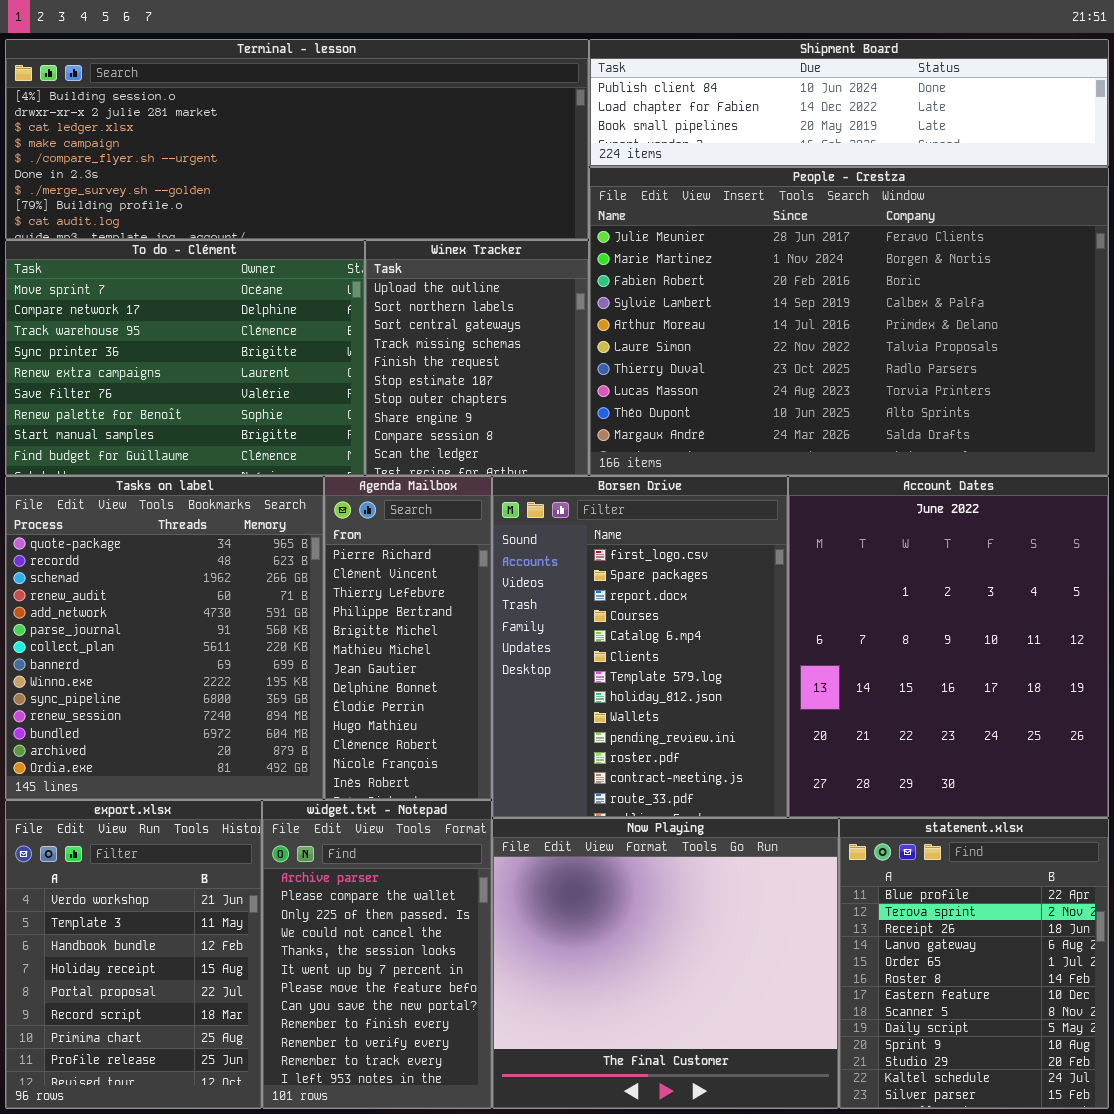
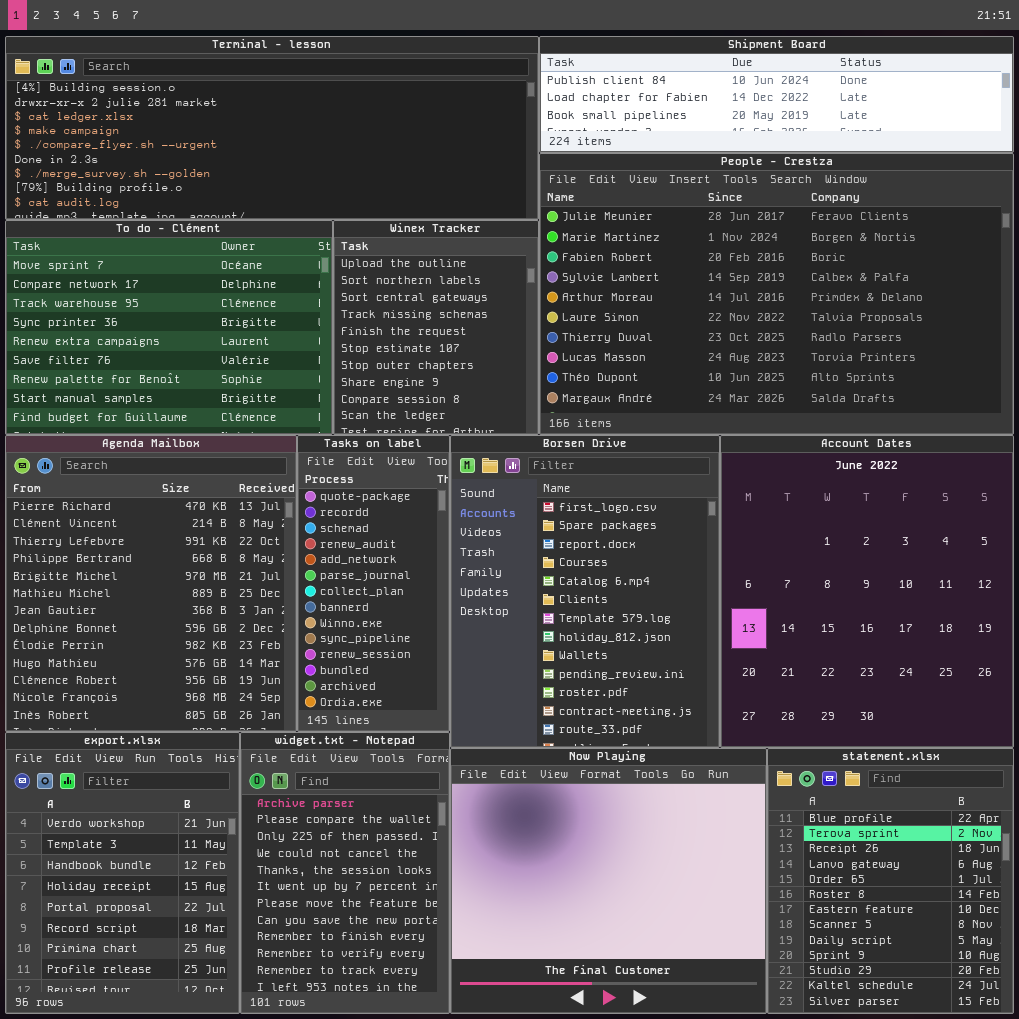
Tasks on label: [5,476,324,800] -> [297,435,450,732], moved, resized
Agenda Mailbox: [324,476,492,800] -> [5,435,297,732], moved, resized

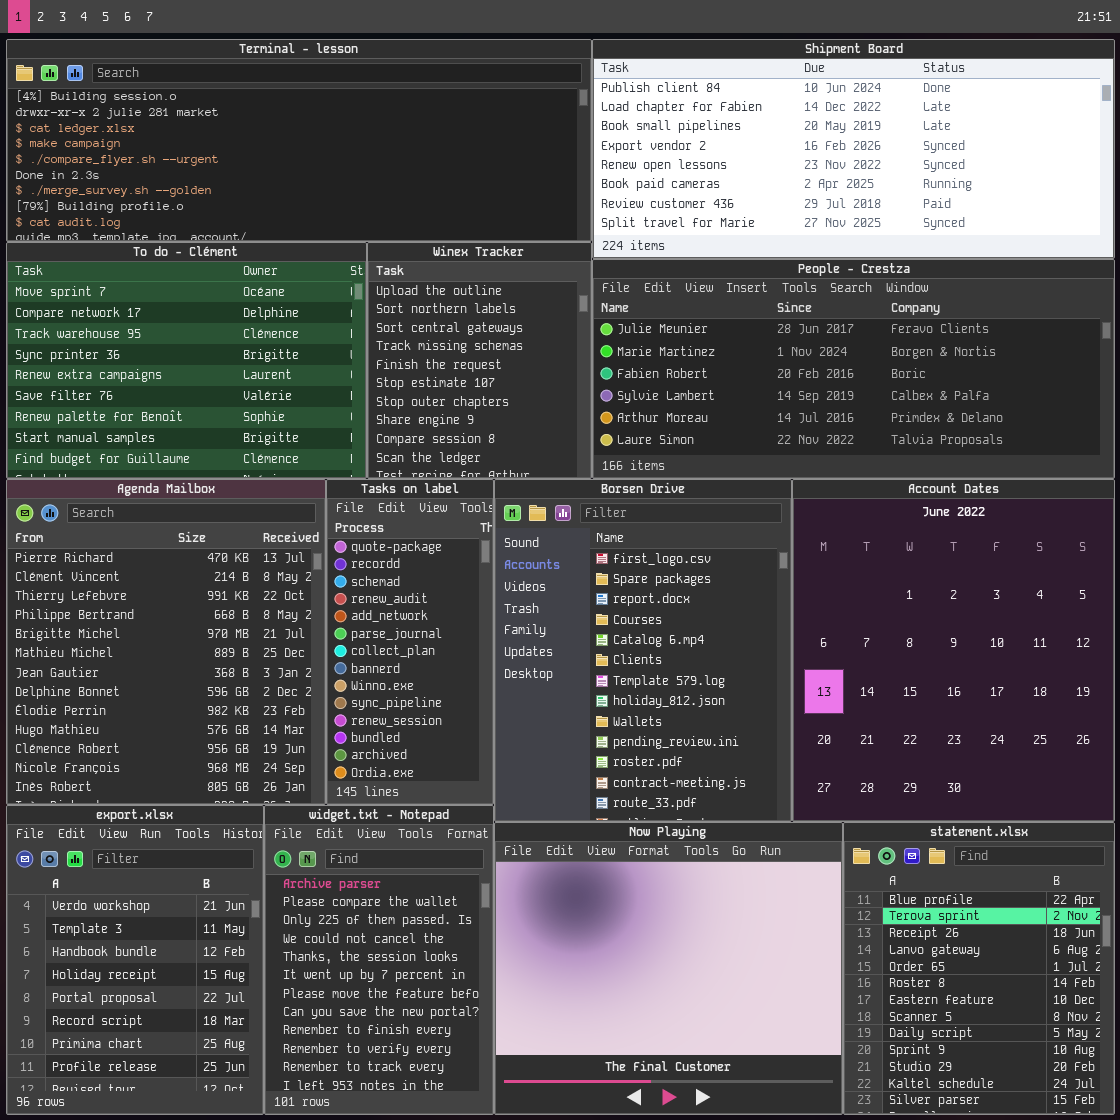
Shipment Board: [539,36,1014,153] -> [592,39,1115,259], resized
People - Crestza: [539,153,1014,435] -> [592,259,1115,479], resized

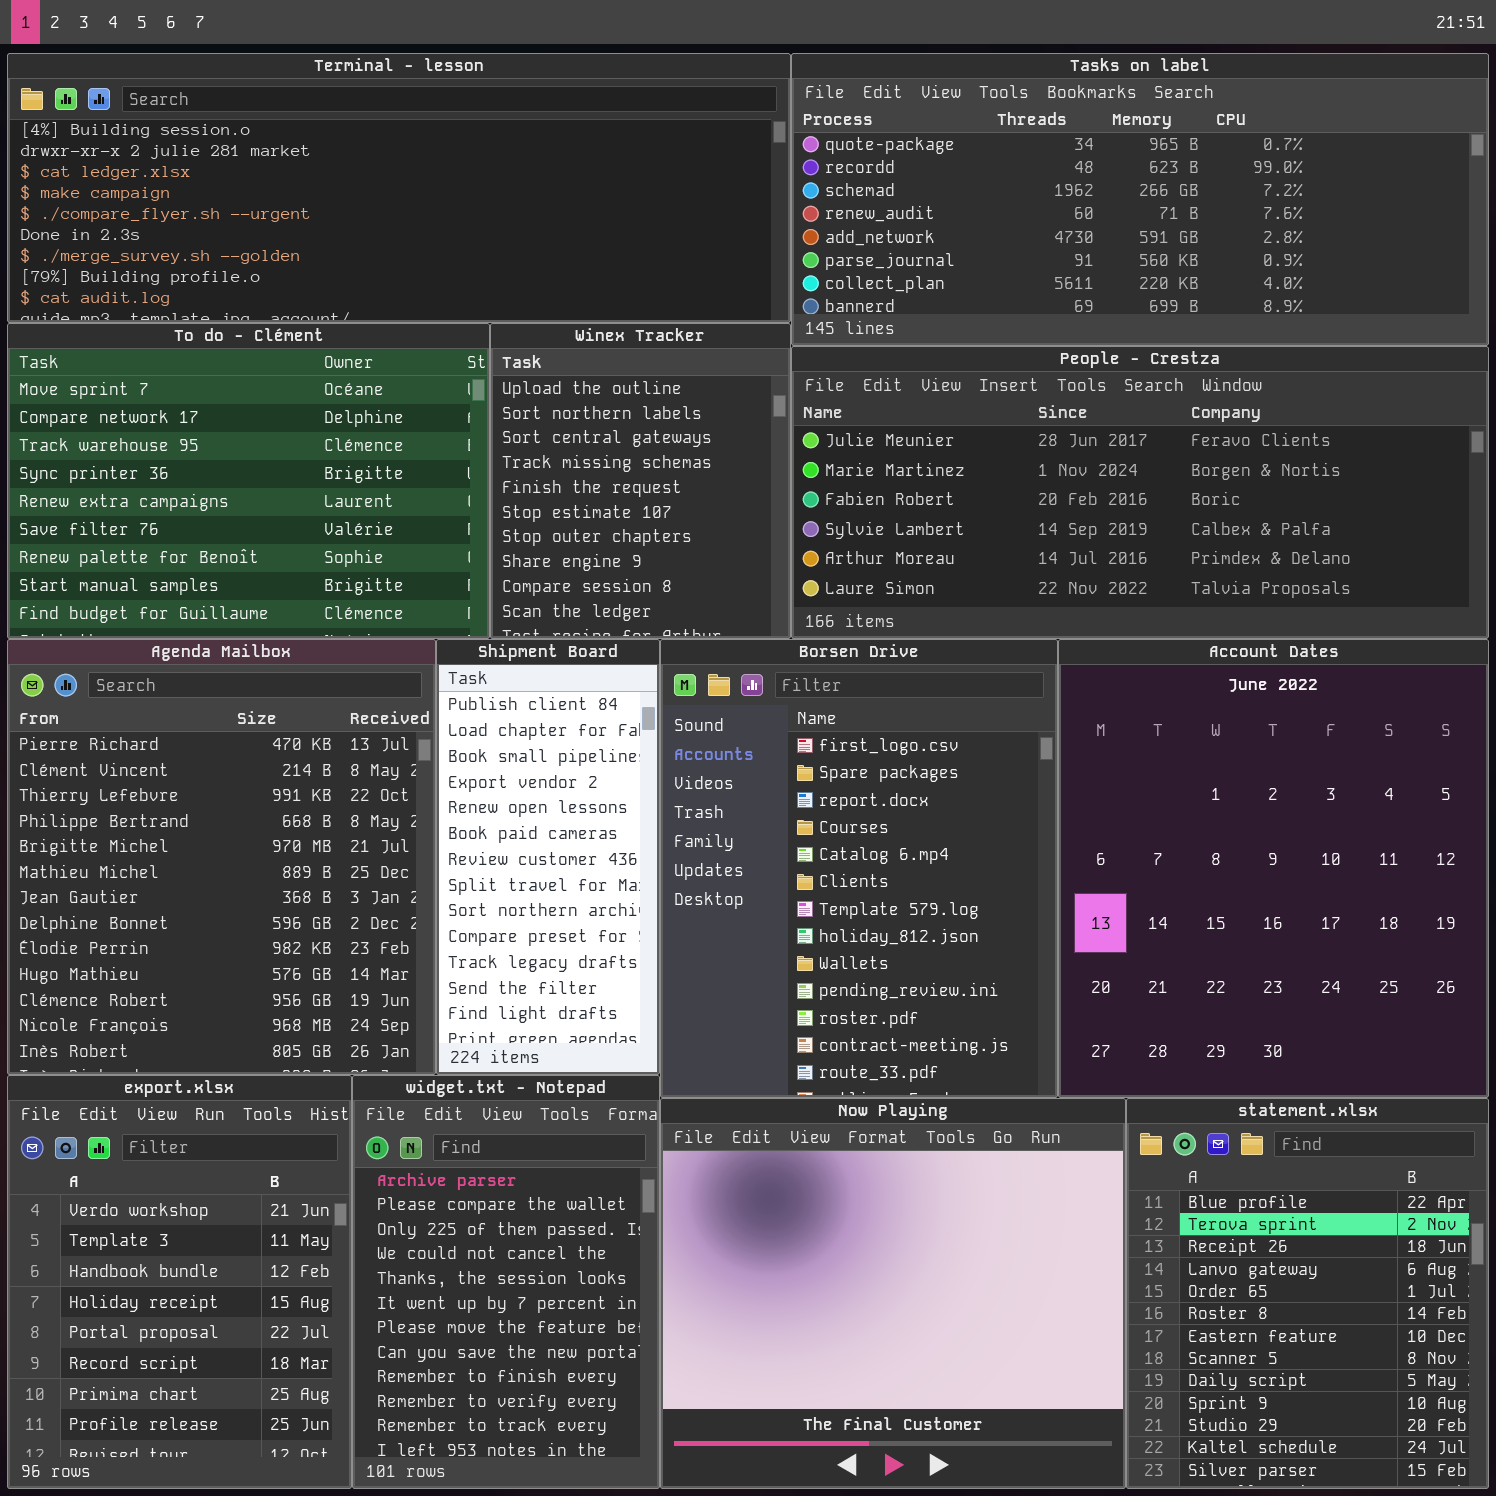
Shipment Board: [592,39,1115,259] -> [436,639,660,1075], moved, resized
Tasks on label: [326,479,494,805] -> [791,53,1489,346], moved, resized

